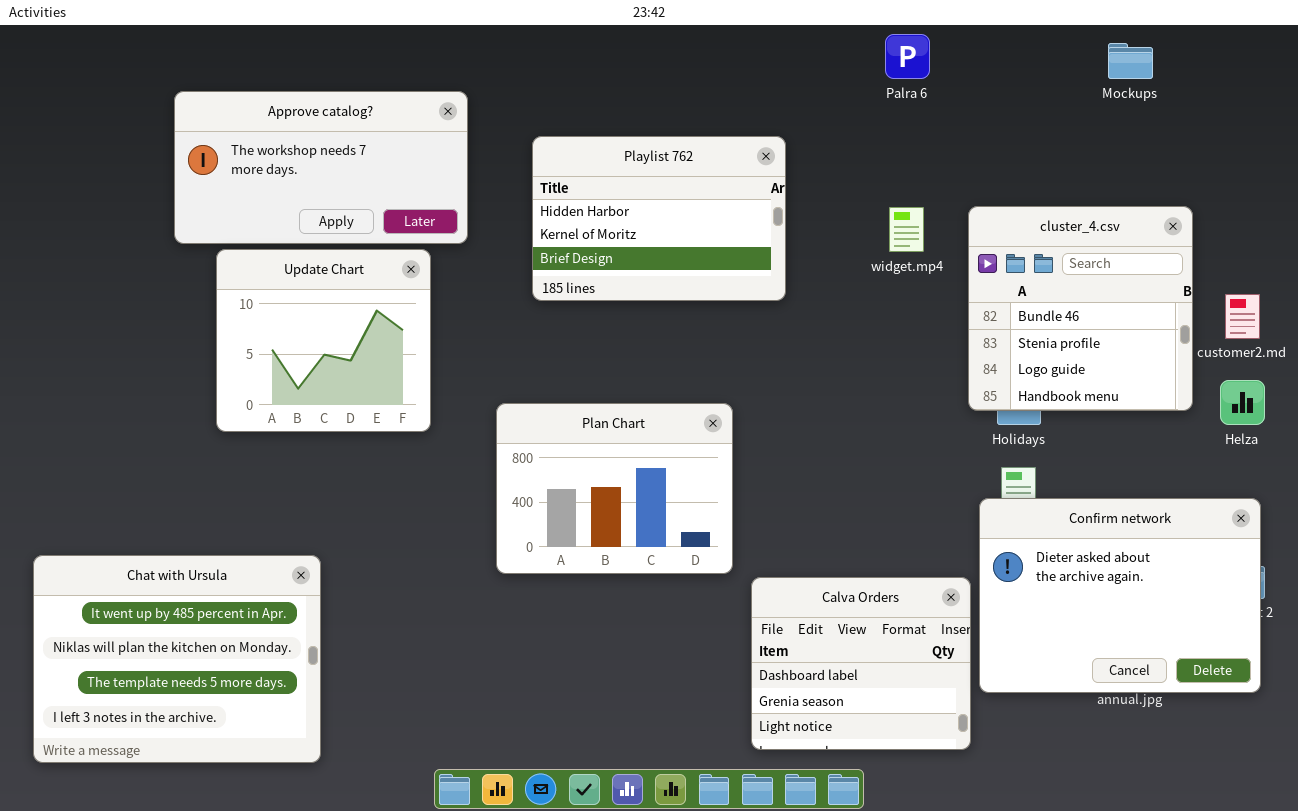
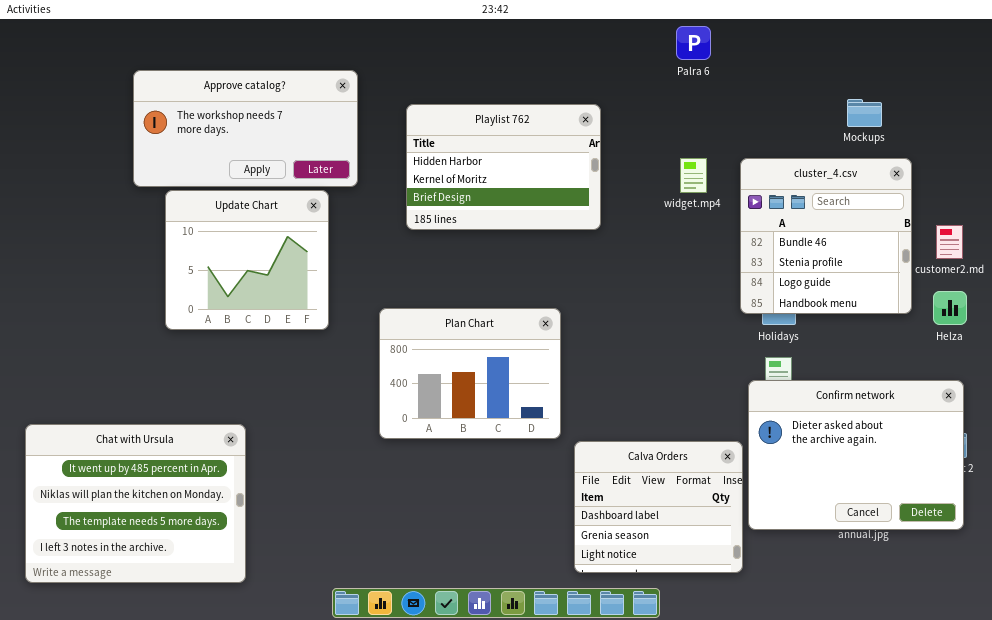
Mockups: [1108,43,1153,79] -> [847,99,882,127], moved

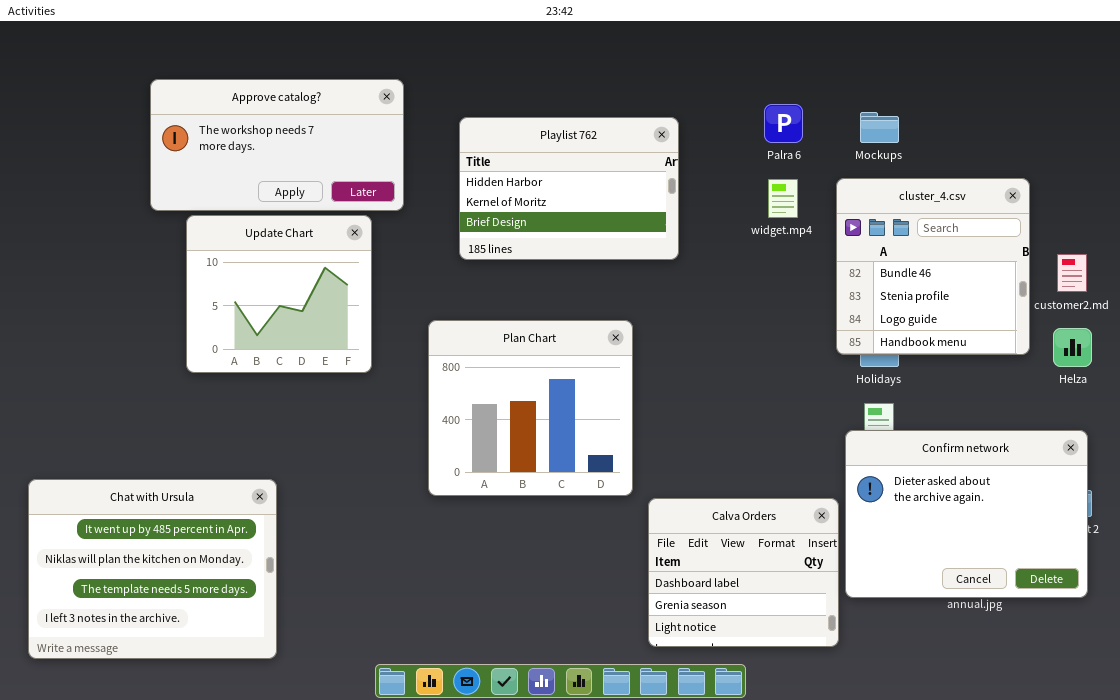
Palra 6: [676,26,711,60] -> [764,104,803,143], moved
Mockups: [847,99,882,127] -> [860,112,899,143], moved
Plan Chart: [379,308,561,439] -> [428,320,633,496], resized

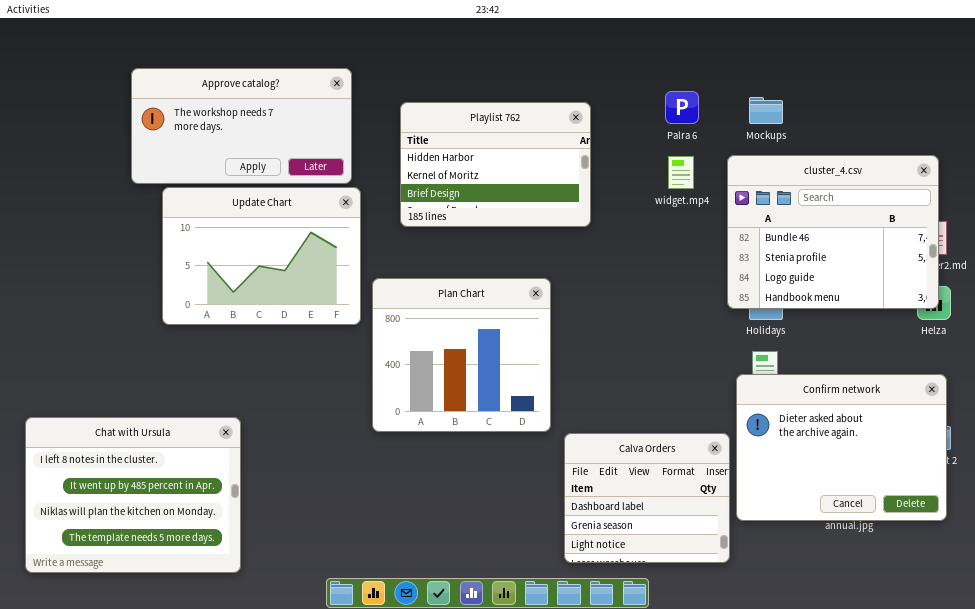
cluster_4.csv: [836,178,1030,355] -> [727,155,939,309], resized
Update Chart: [186,215,372,373] -> [162,187,361,325], resized
Chat with Ursula: [28,479,277,659] -> [25,417,241,573], scrolled up 1 row

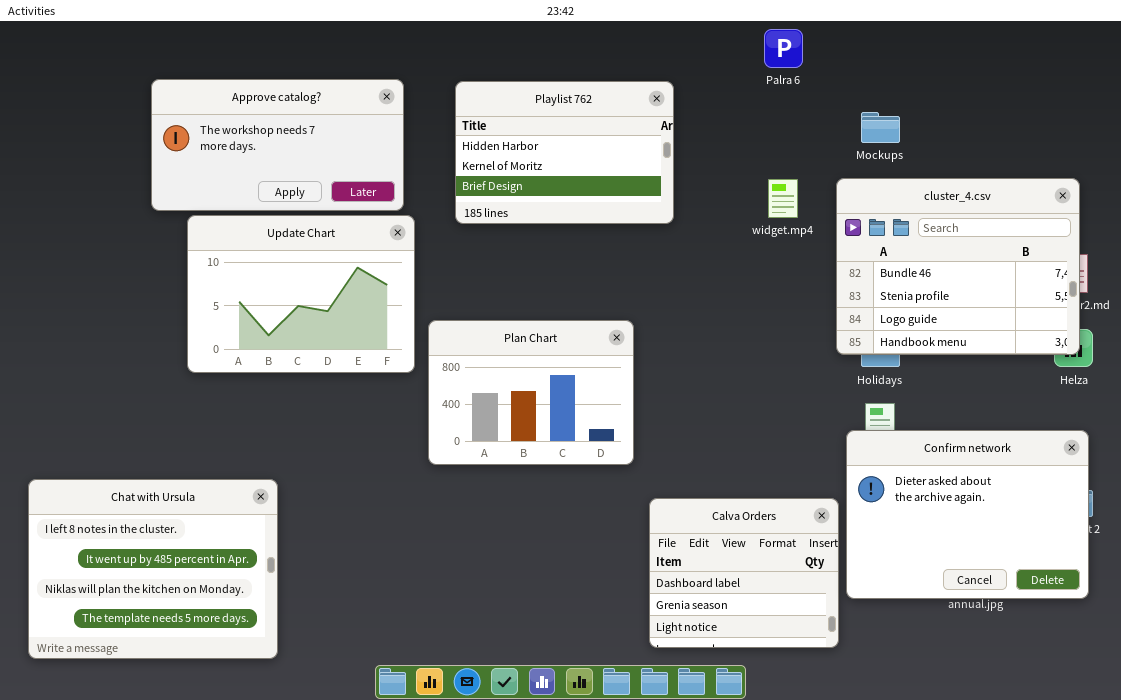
Palra 6: [665,91,699,124] -> [764,29,803,68], moved
Playlist 762: [400,102,591,227] -> [455,81,674,224], moved
Plan Chart: [372,278,551,432] -> [428,320,634,465], resized

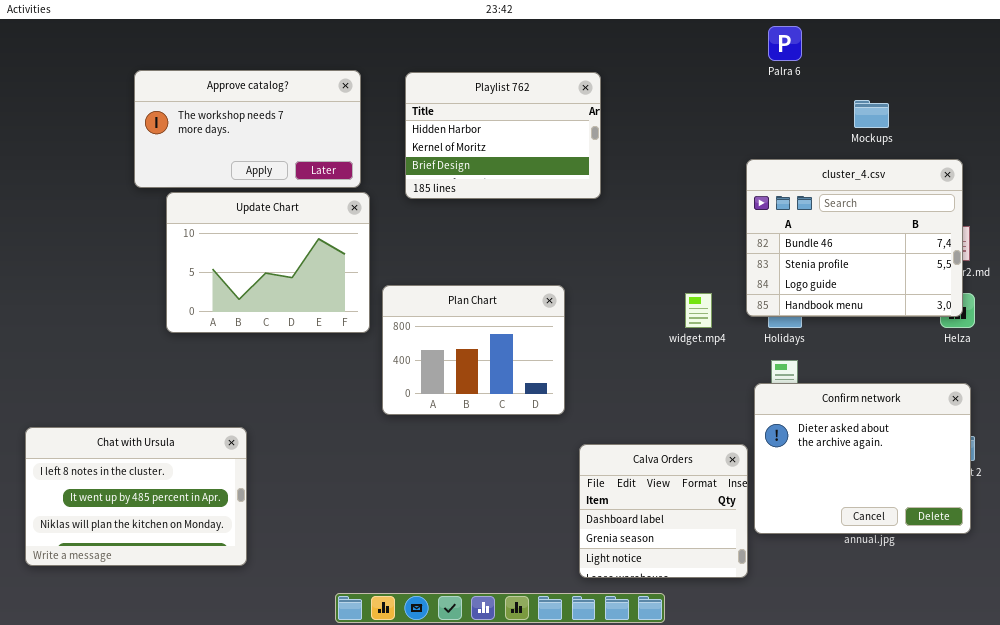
Palra 6: [764,29,803,68] -> [768,26,802,61], moved
Mockups: [861,112,900,143] -> [854,100,889,128], moved
widget.mp4: [768,179,798,218] -> [685,293,712,328], moved
Chat with Ursula: [28,479,278,659] -> [25,427,247,566], resized

